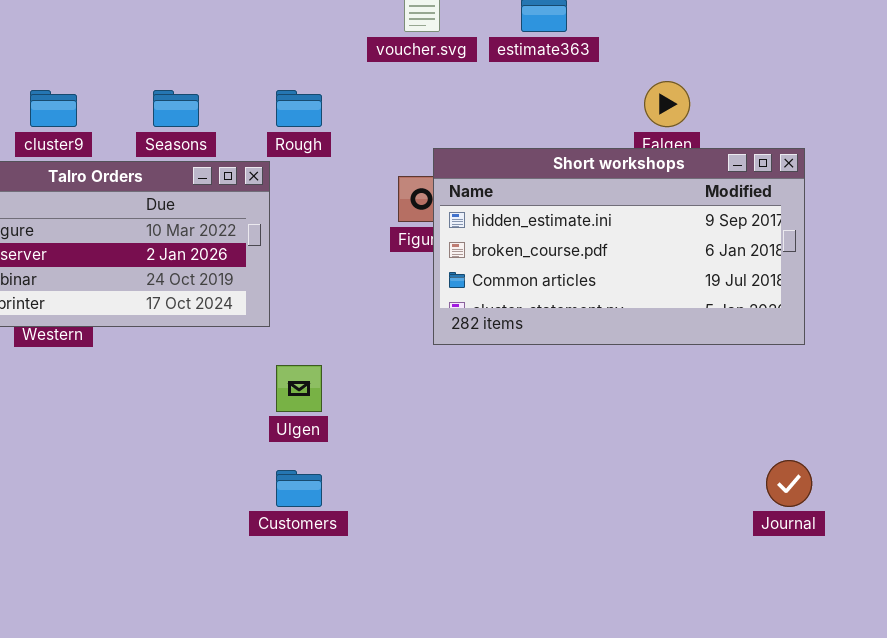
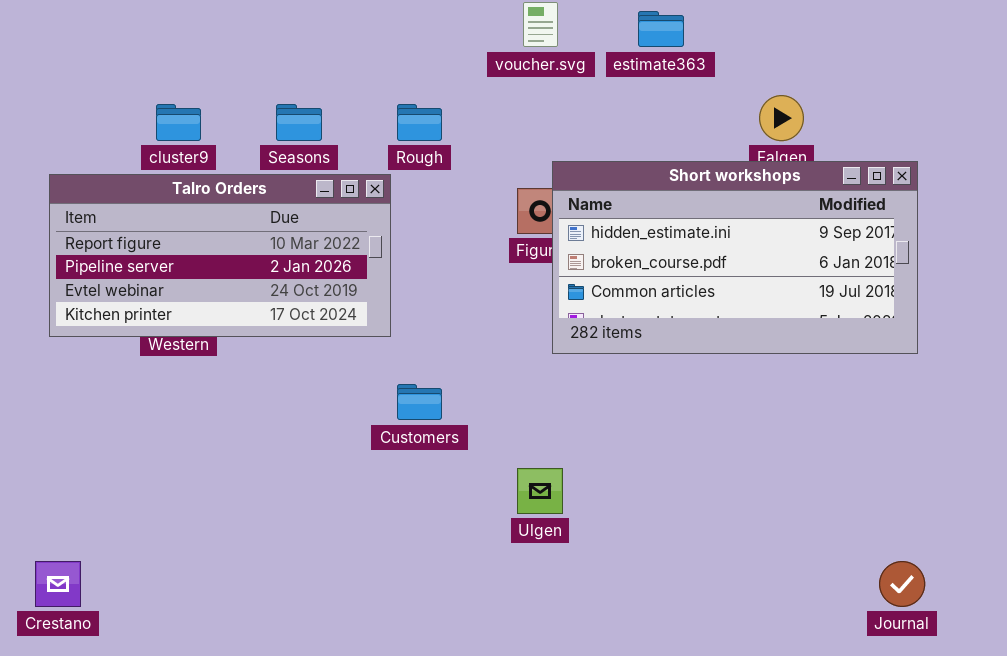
Ulgen: [276,365,322,412] -> [517,468,563,514], moved
Journal: [766,460,812,507] -> [879,561,925,607], moved
Customers: [276,470,322,507] -> [397,384,442,420], moved

